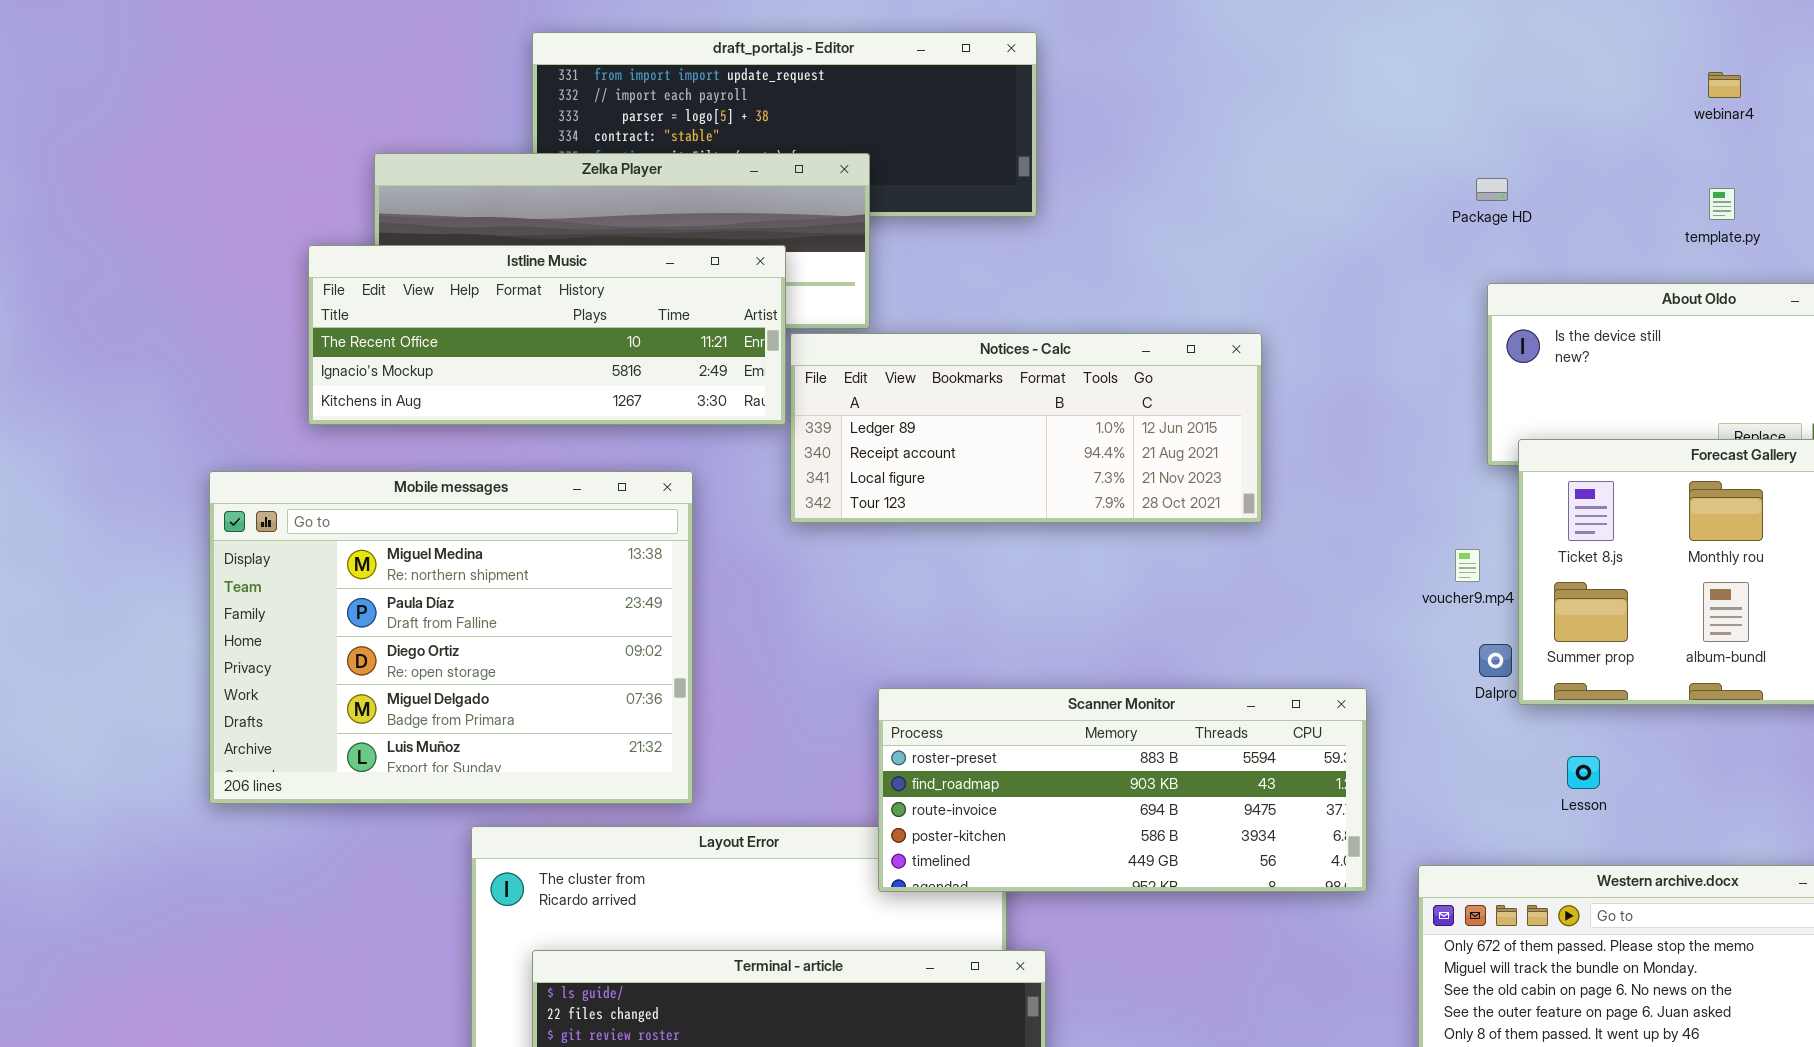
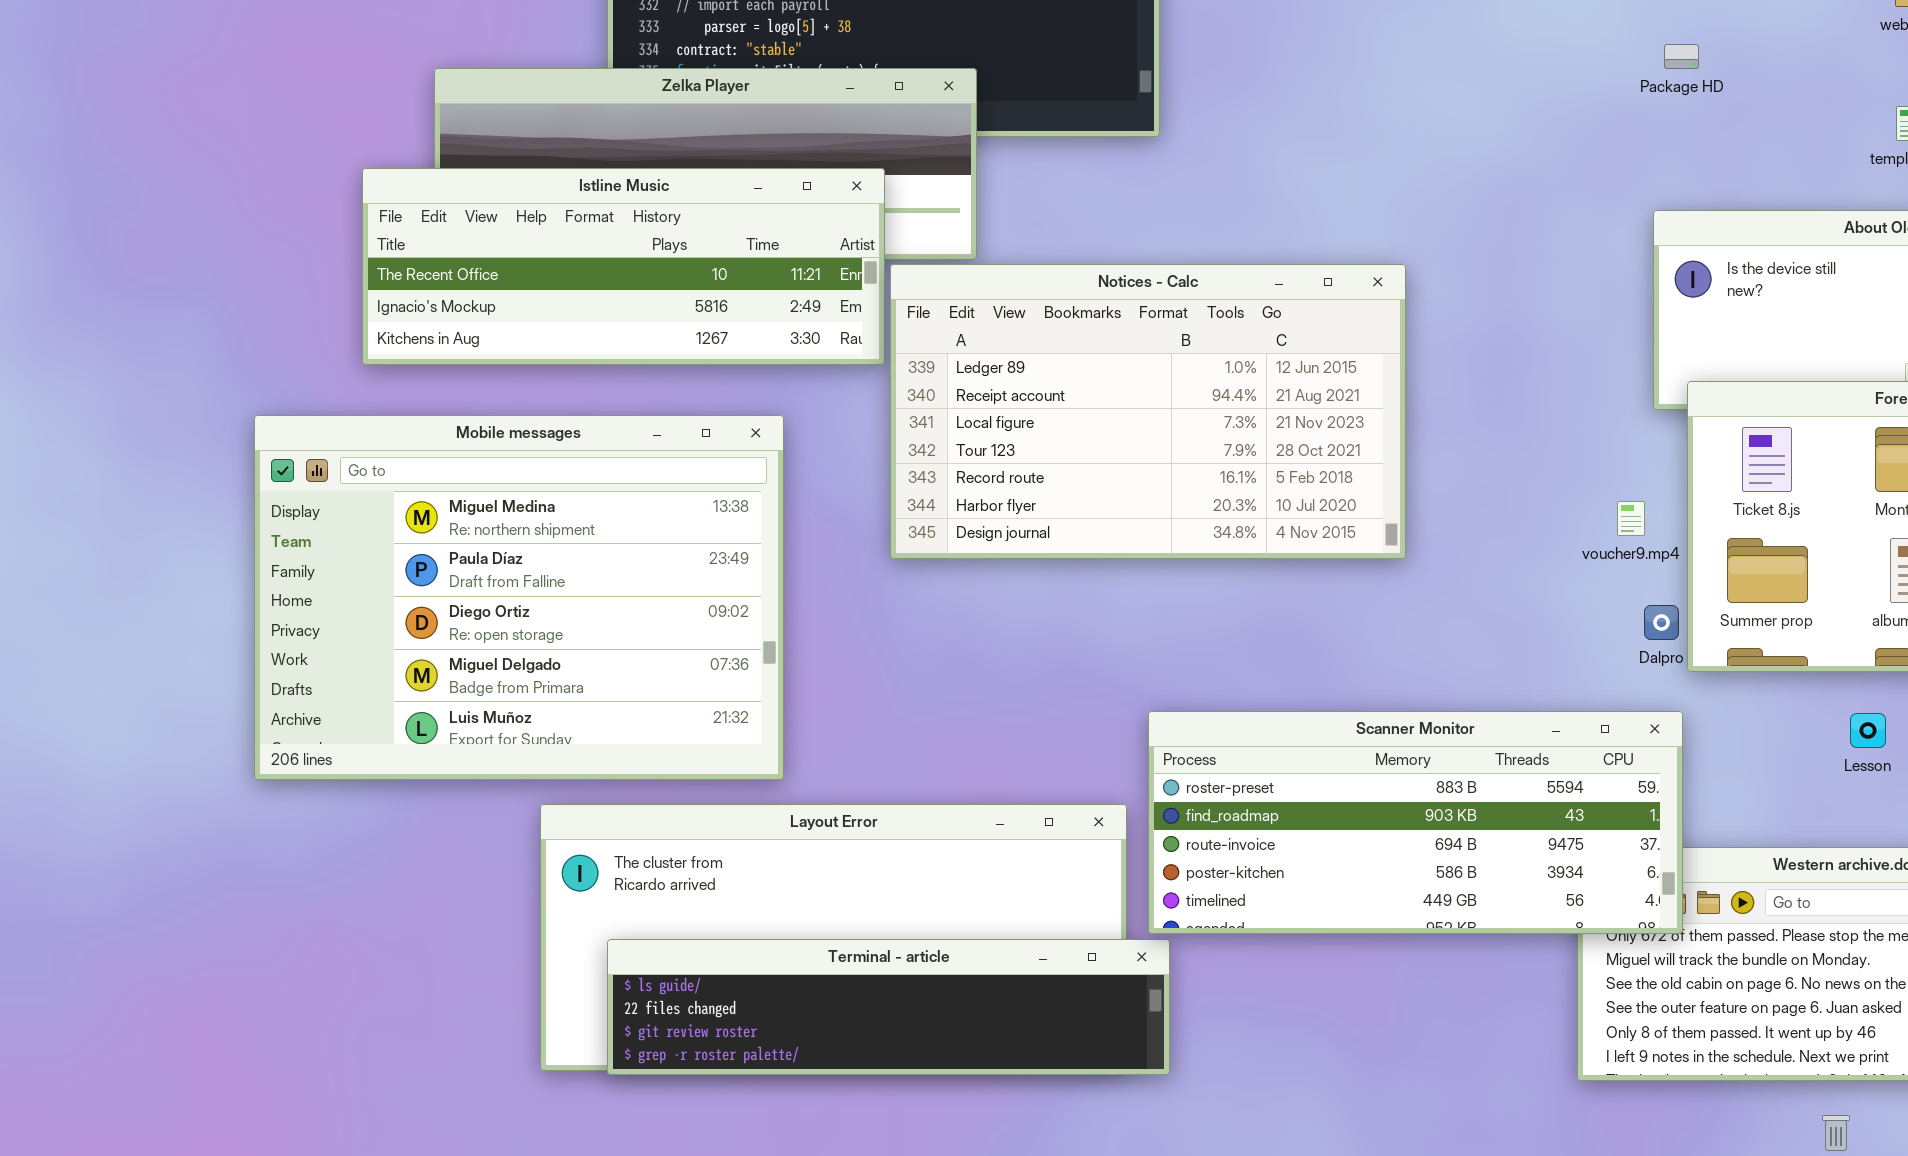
Package HD: [1476,178,1508,201] -> [1664,44,1699,69], moved
Notices - Calc: [790,333,1262,523] -> [890,264,1406,559], resized
Scanner Monitor: [878,688,1367,892] -> [1148,711,1683,934], moved
Lesson: [1567,756,1600,789] -> [1850,713,1886,748], moved

